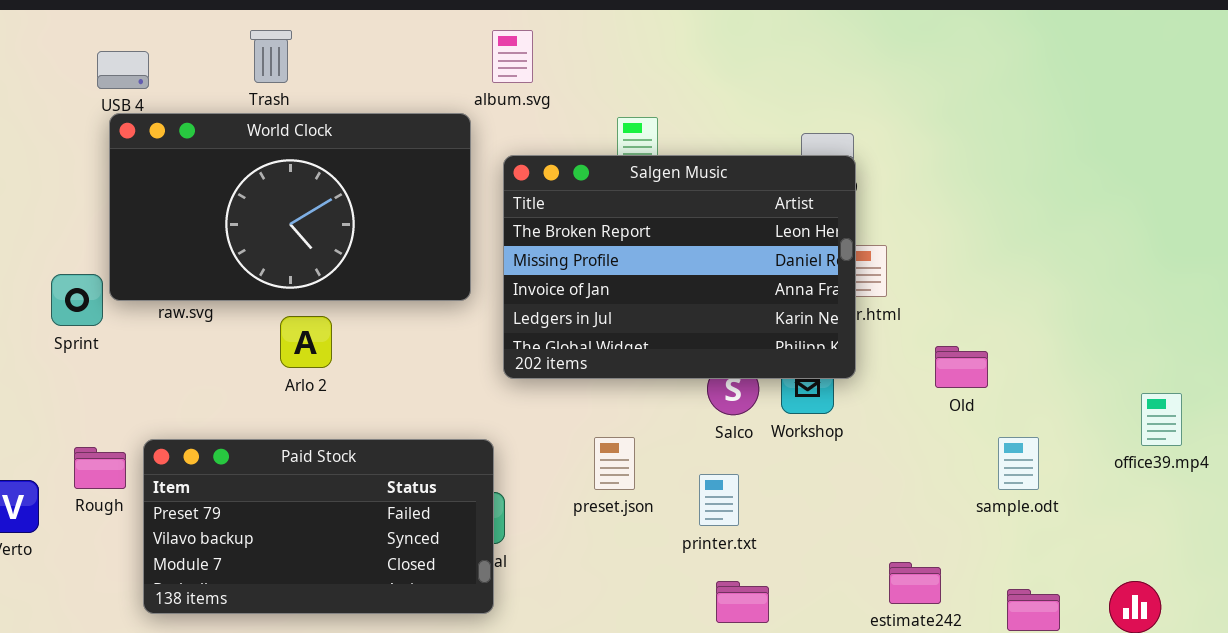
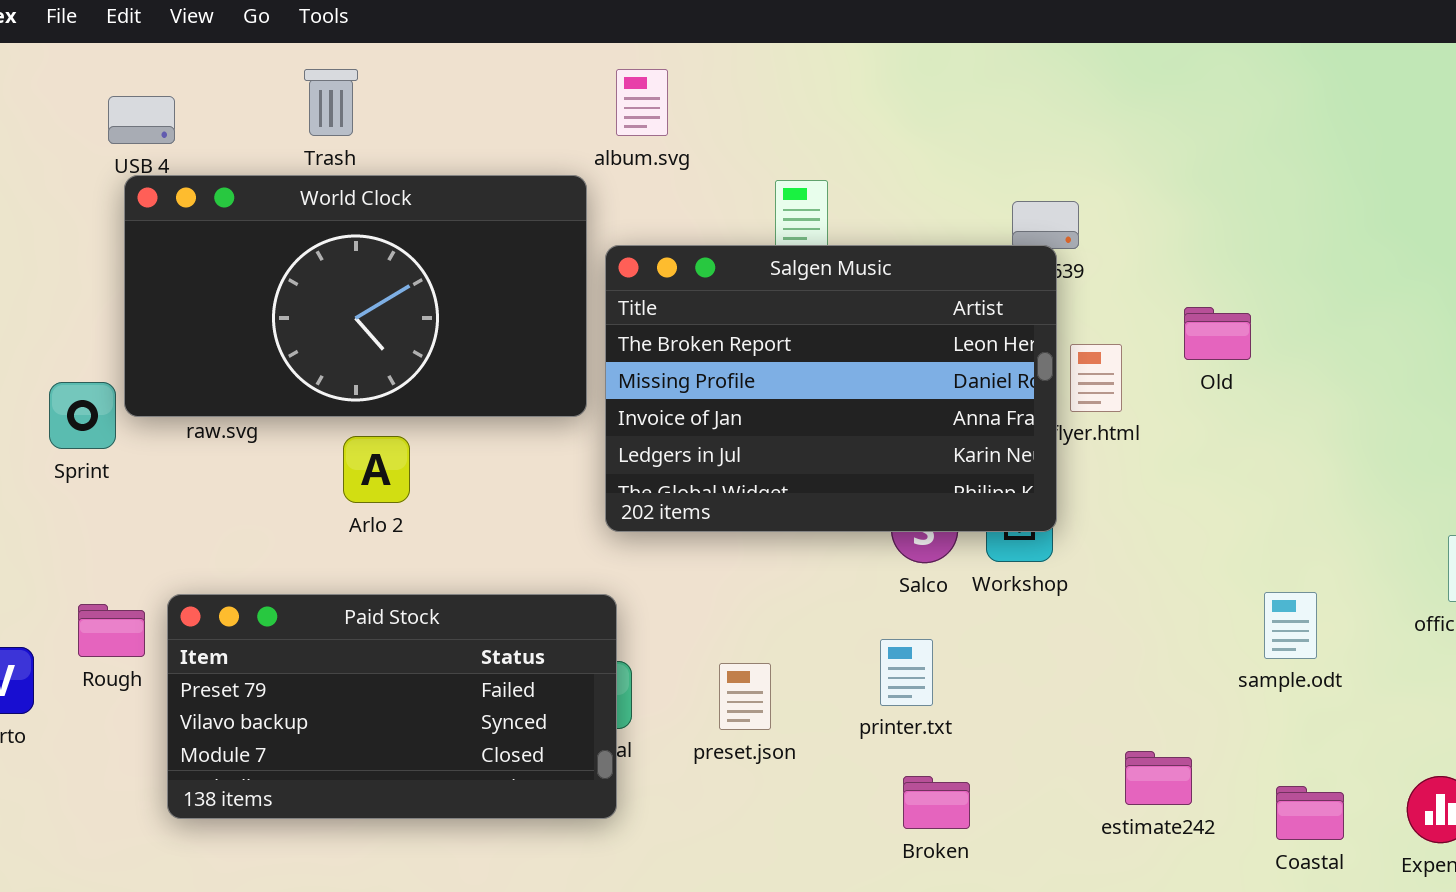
Salgen Music: [503,155,856,379] -> [605,245,1057,532], moved
Old: [935,346,988,388] -> [1184,307,1251,360], moved
preset.json: [594,437,635,490] -> [719,663,771,730], moved

